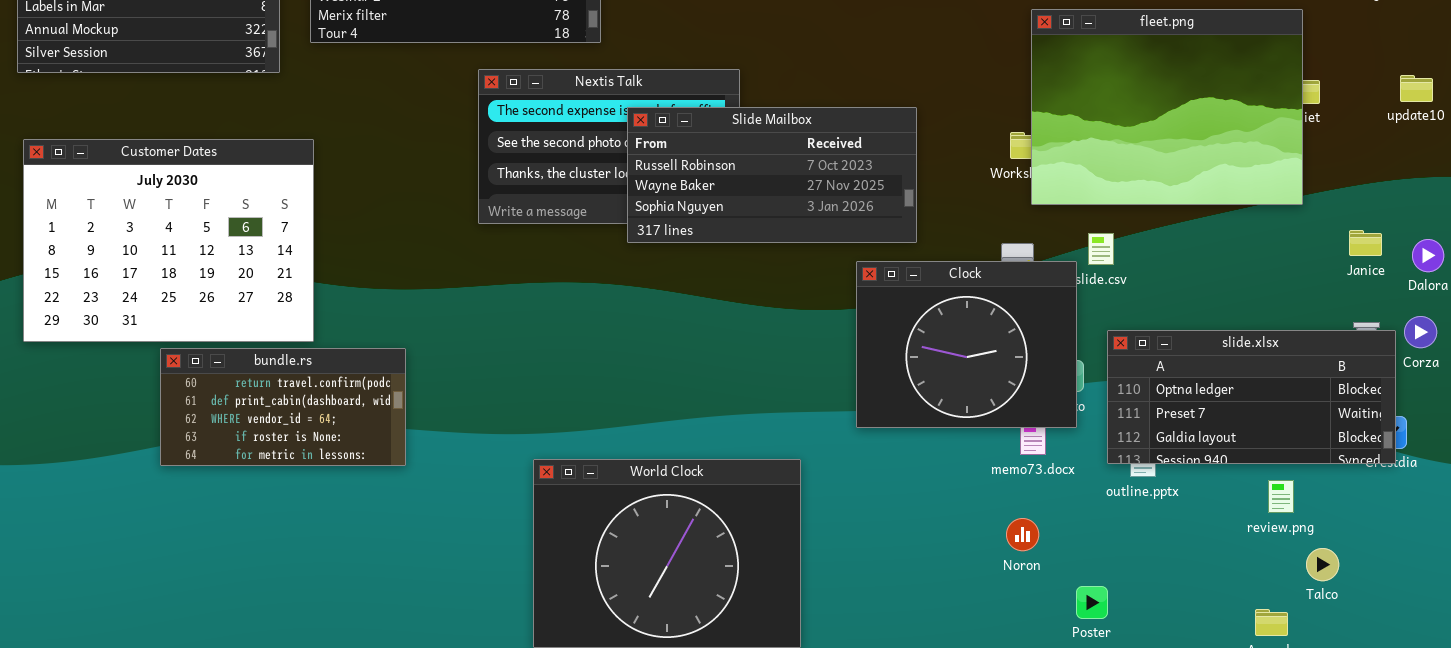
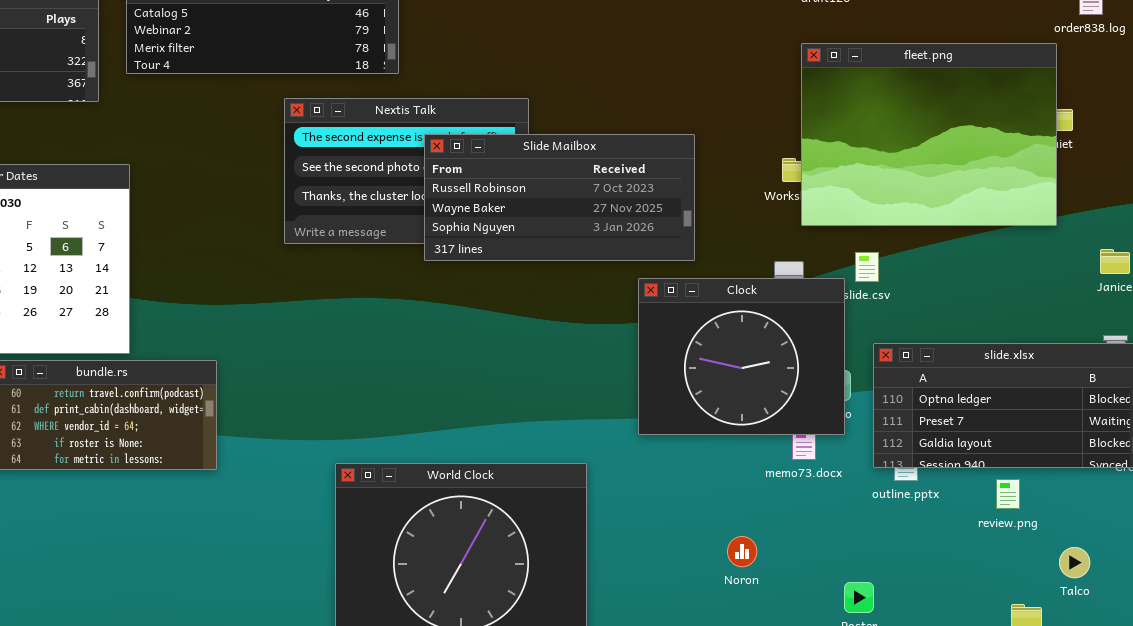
review.png: [1268,480,1294,513] -> [996,479,1020,509], moved
Noron: [1006,518,1039,551] -> [727,536,757,567], moved

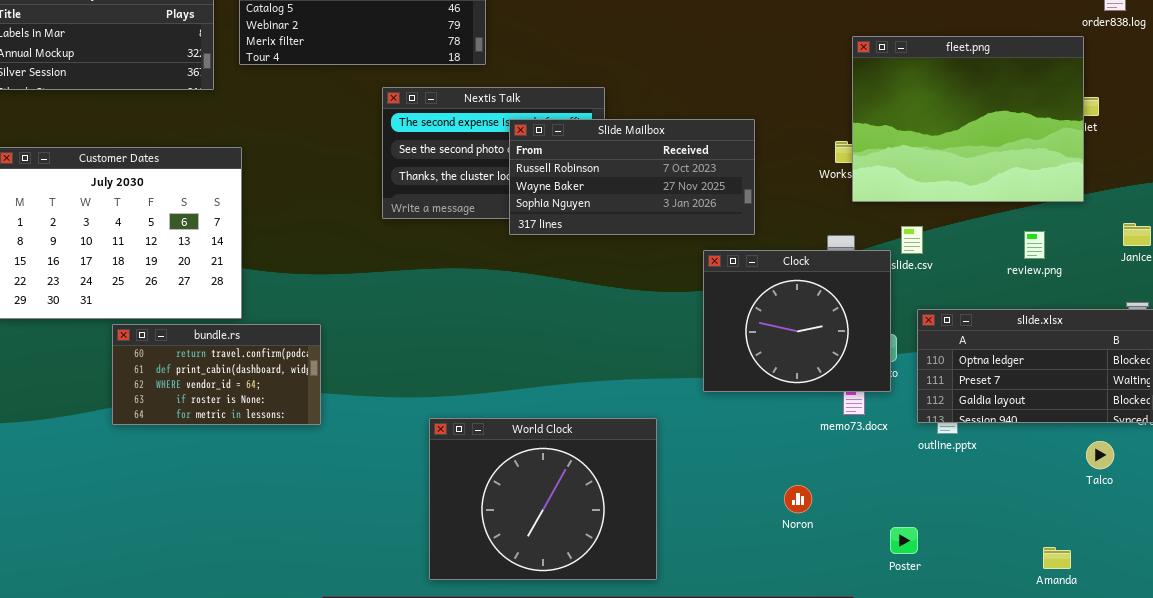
review.png: [996,479,1020,509] -> [1024,231,1045,259], moved
Talco: [1059,547,1090,578] -> [1086,441,1114,469], moved

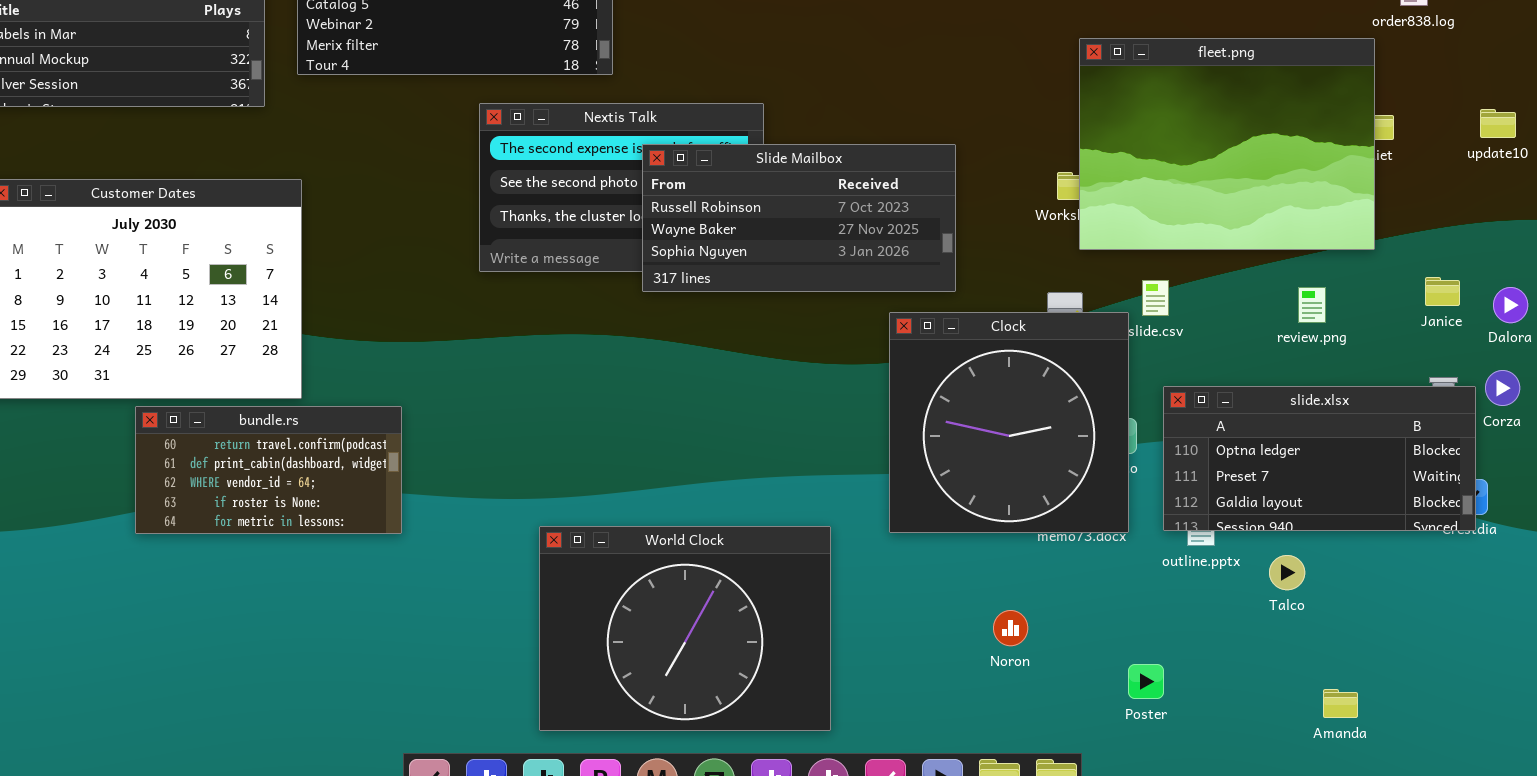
Clock: [703,250,891,392] -> [889,312,1129,533], resized
Talco: [1086,441,1114,469] -> [1269,555,1305,590], moved

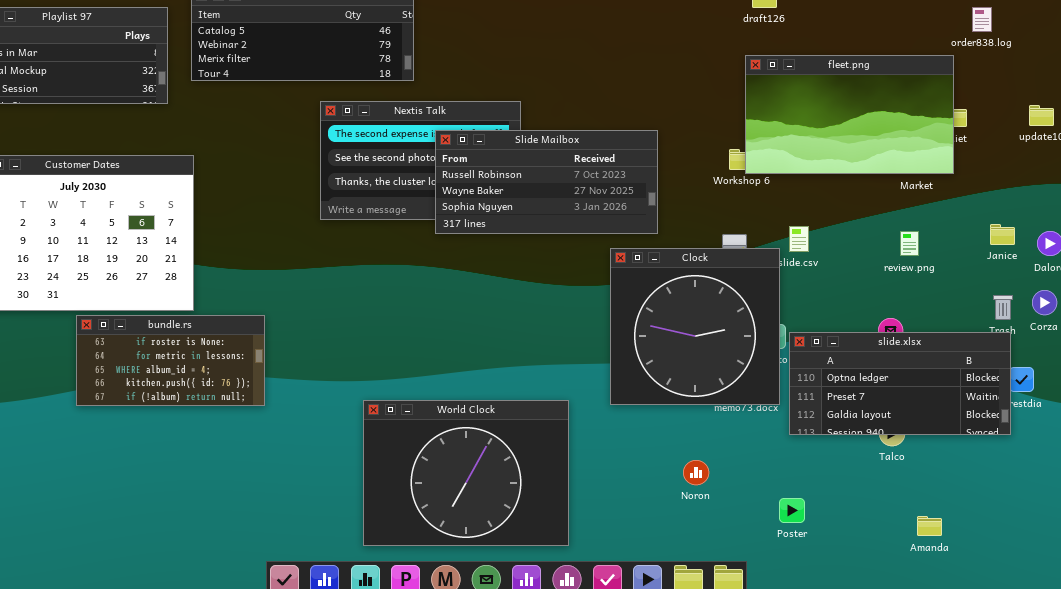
fleet.png: [1079,38,1375,250] -> [745,55,954,174], resized
slide.xlsx: [1163,386,1476,531] -> [789,332,1011,435], moved
bundle.rs: [135,406,402,534] -> [76,315,265,406], scrolled down 3 rows

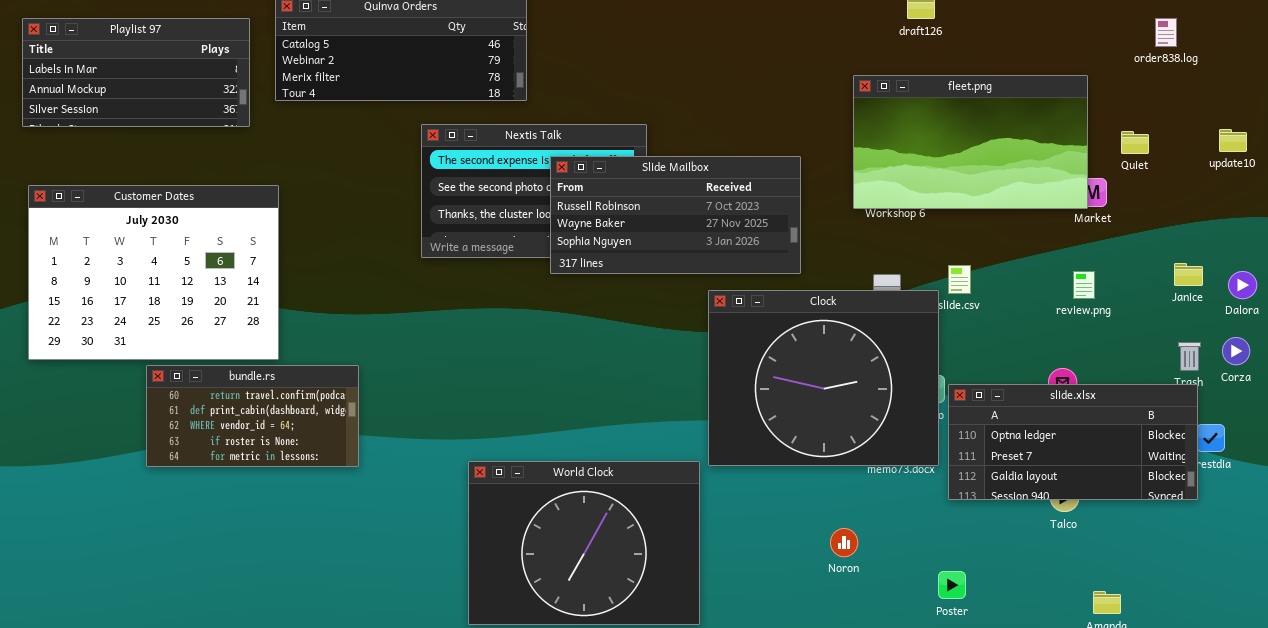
fleet.png: [745,55,954,174] -> [853,75,1088,209], moved
Clock: [610,248,780,405] -> [708,290,939,466], resized
bundle.rs: [76,315,265,406] -> [146,365,359,467], scrolled up 3 rows

